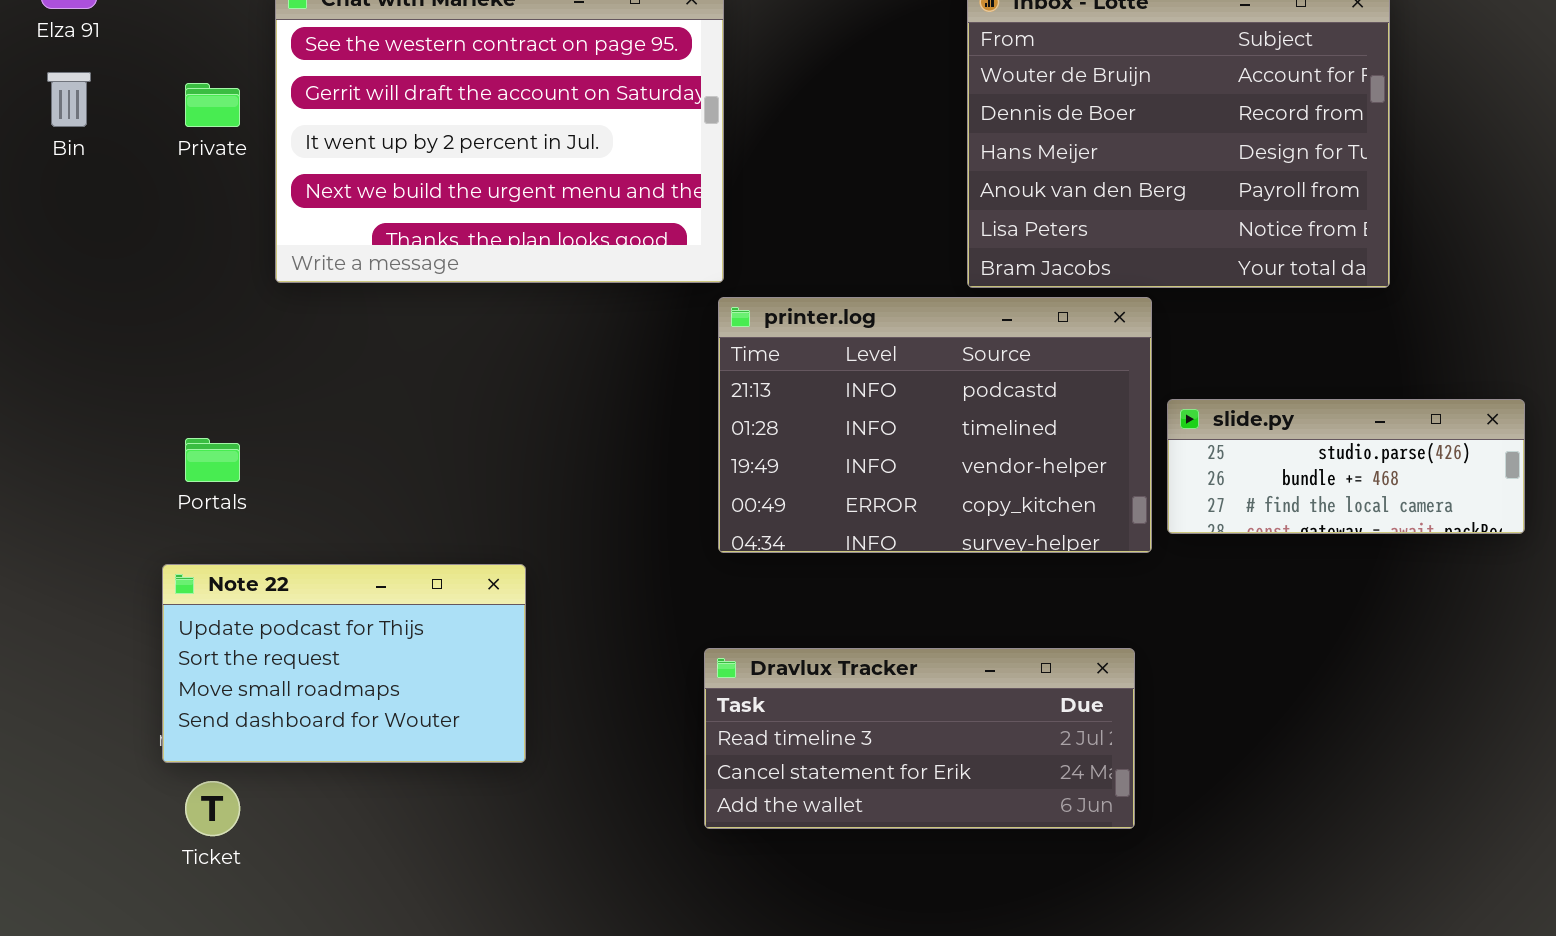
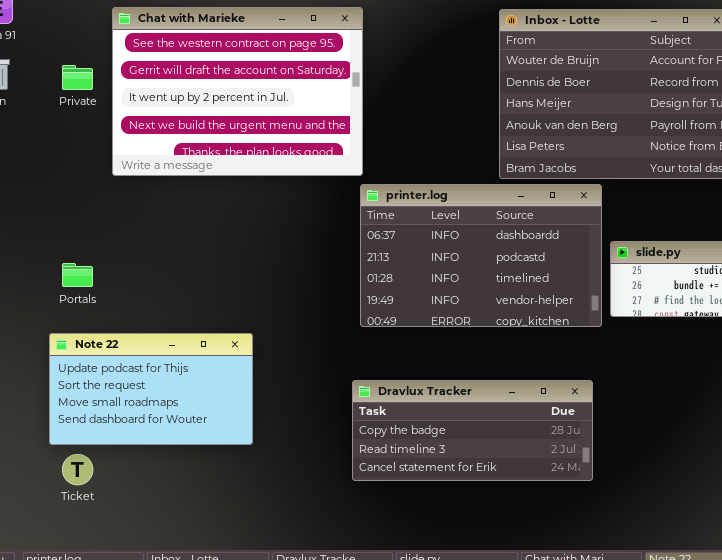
printer.log: [718,297,1152,553] -> [360,184,602,327], scrolled up 1 row
Dravlux Tracker: [704,648,1135,829] -> [352,380,593,481], scrolled up 1 row

